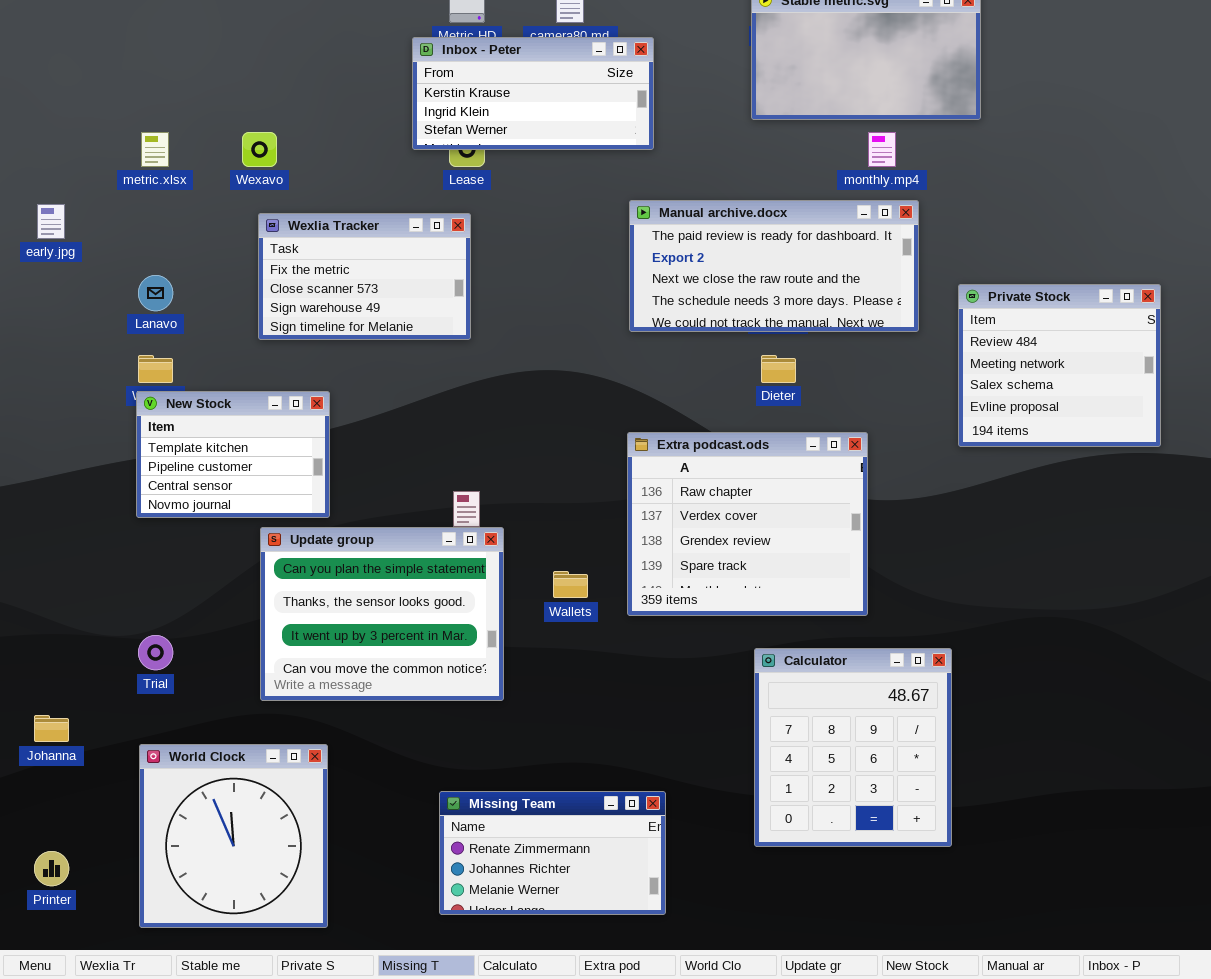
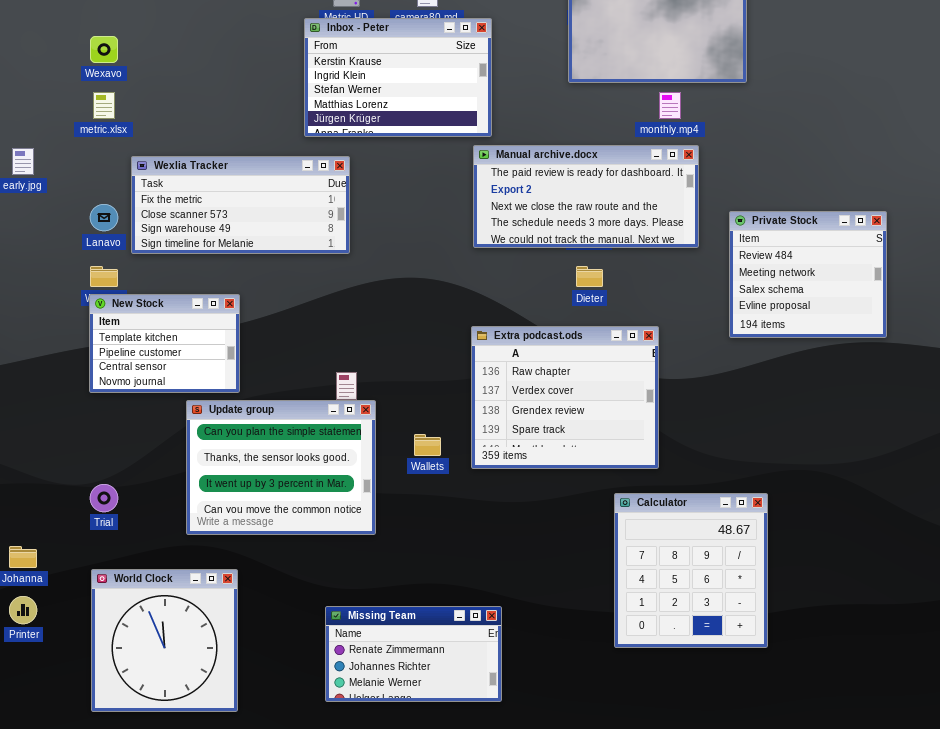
Inbox - Peter: [412,37,654,150] -> [304,18,492,137], resized
Wexavo: [242,132,277,167] -> [90,36,118,63], moved
Wexlia Tracker: [258,213,471,340] -> [131,156,350,254], resized
Calculator: [754,648,952,847] -> [614,493,768,648], moved
Printer: [34,851,69,886] -> [9,596,37,624], moved

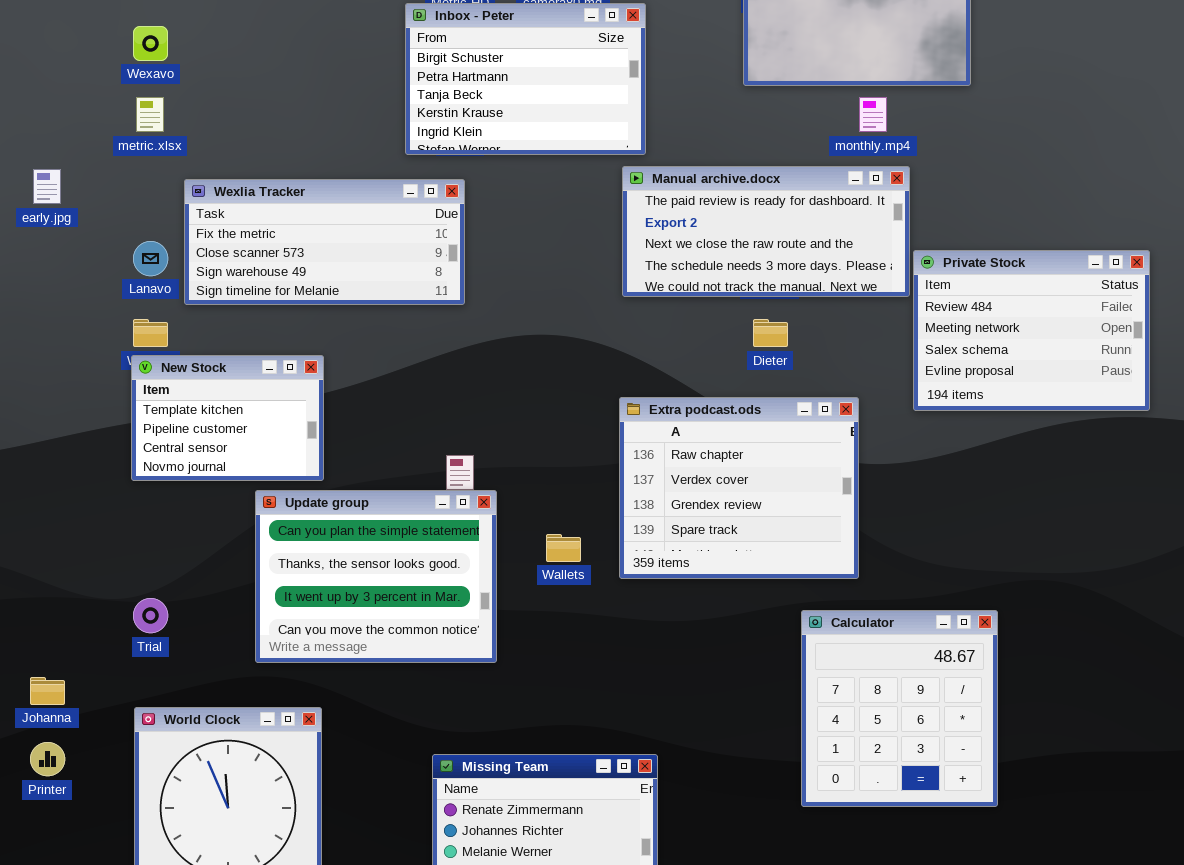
Inbox - Peter: [304,18,492,137] -> [405,3,646,155], scrolled up 3 rows
Private Stock: [729,211,887,338] -> [913,250,1150,411], resized

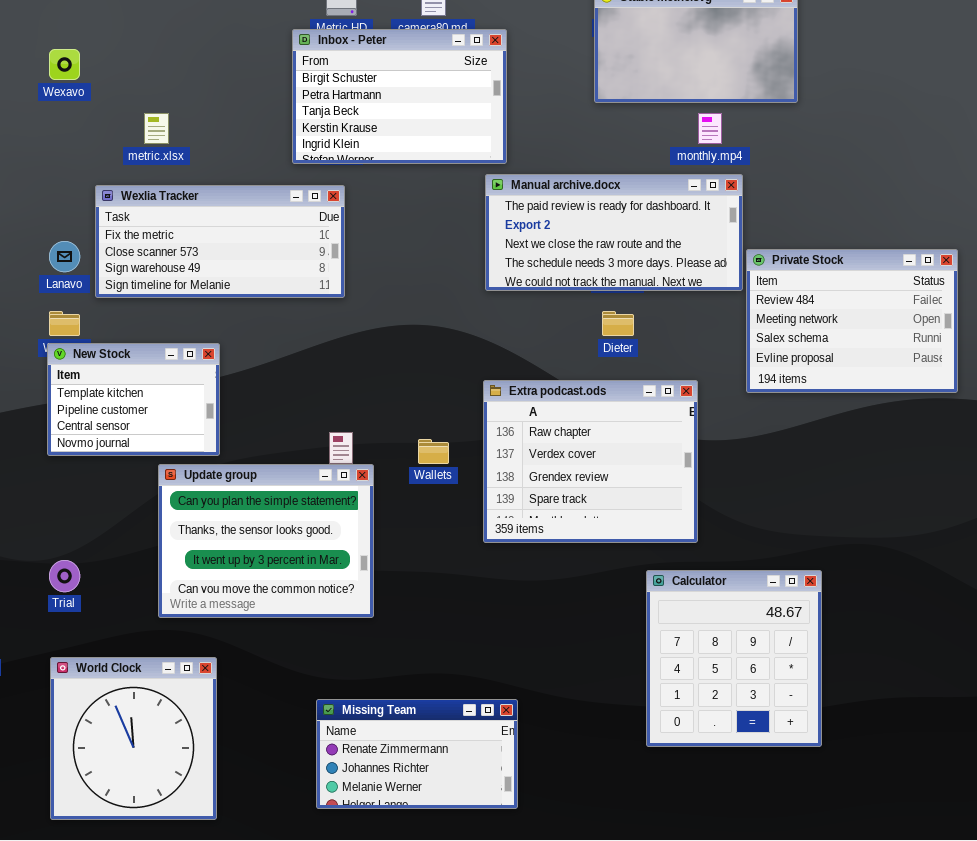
metric.xlsx: [136,97,164,132] -> [144,113,169,144], moved
Wallets: [546,534,581,562] -> [418,439,449,464], moved

